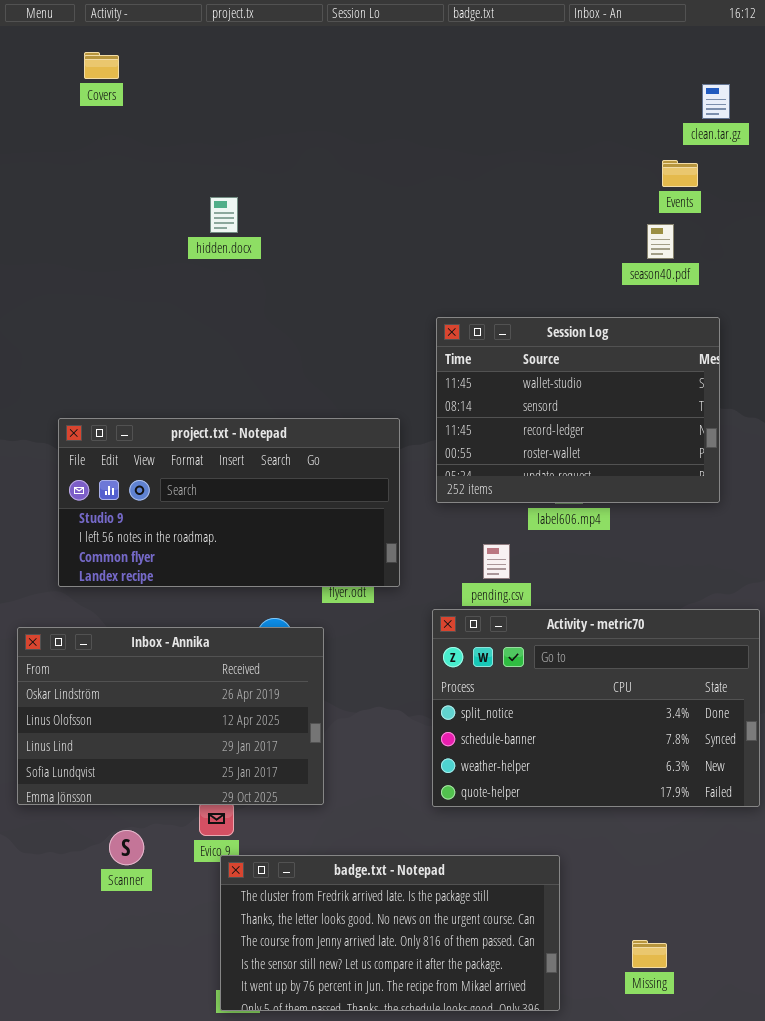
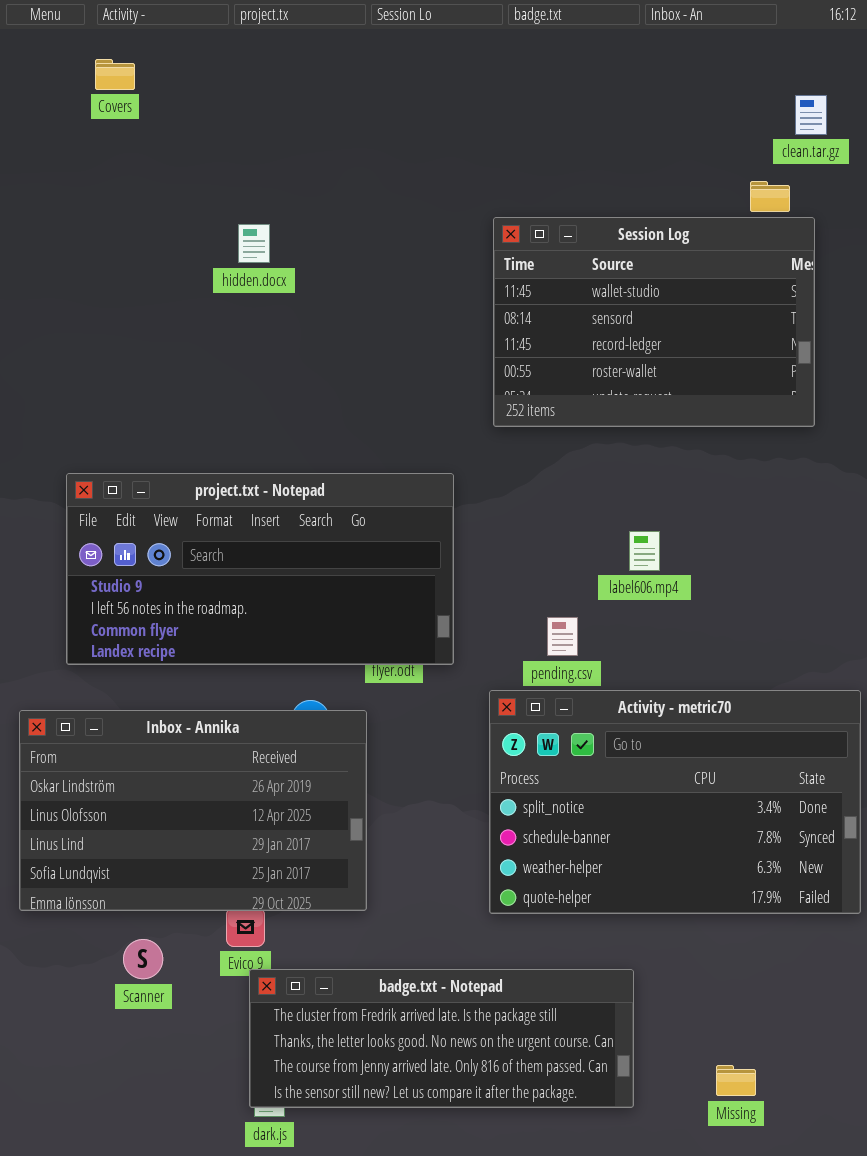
Session Log: [436,317,720,503] -> [493,217,815,427], moved
badge.txt - Notepad: [220,855,560,1011] -> [249,969,634,1108], resized

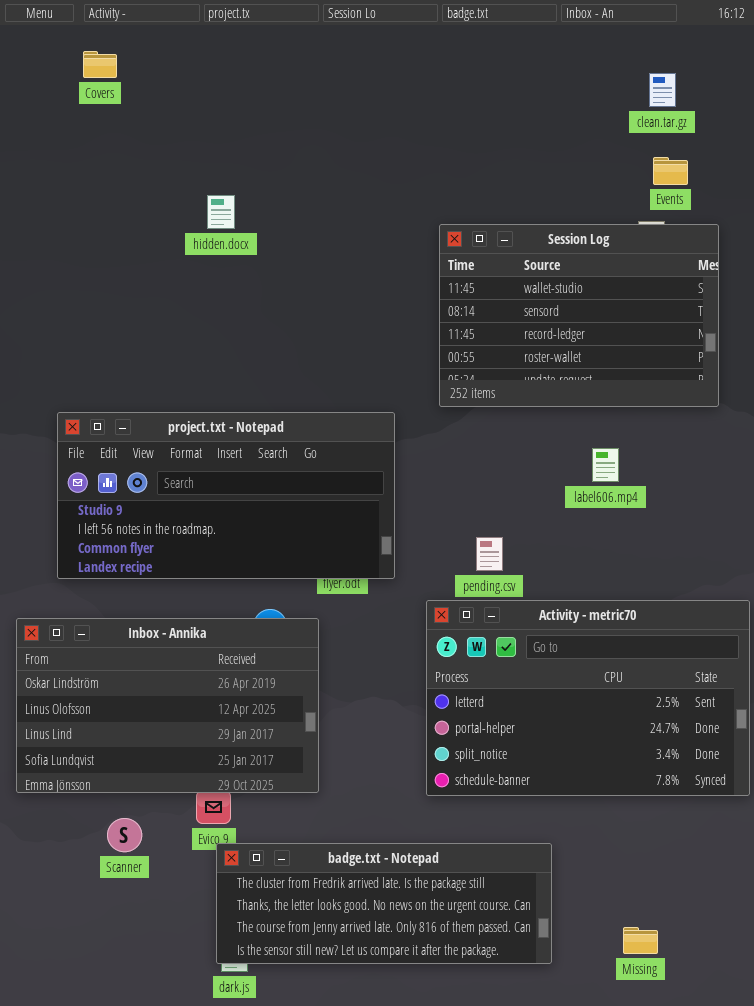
clean.tar.gz: [795,95,827,135] -> [649,73,676,107], moved
Session Log: [493,217,815,427] -> [439,224,719,407], moved
label606.mp4: [629,531,660,571] -> [592,448,619,482], moved
Activity - metric70: [489,690,861,914] -> [426,600,750,796], scrolled up 2 rows

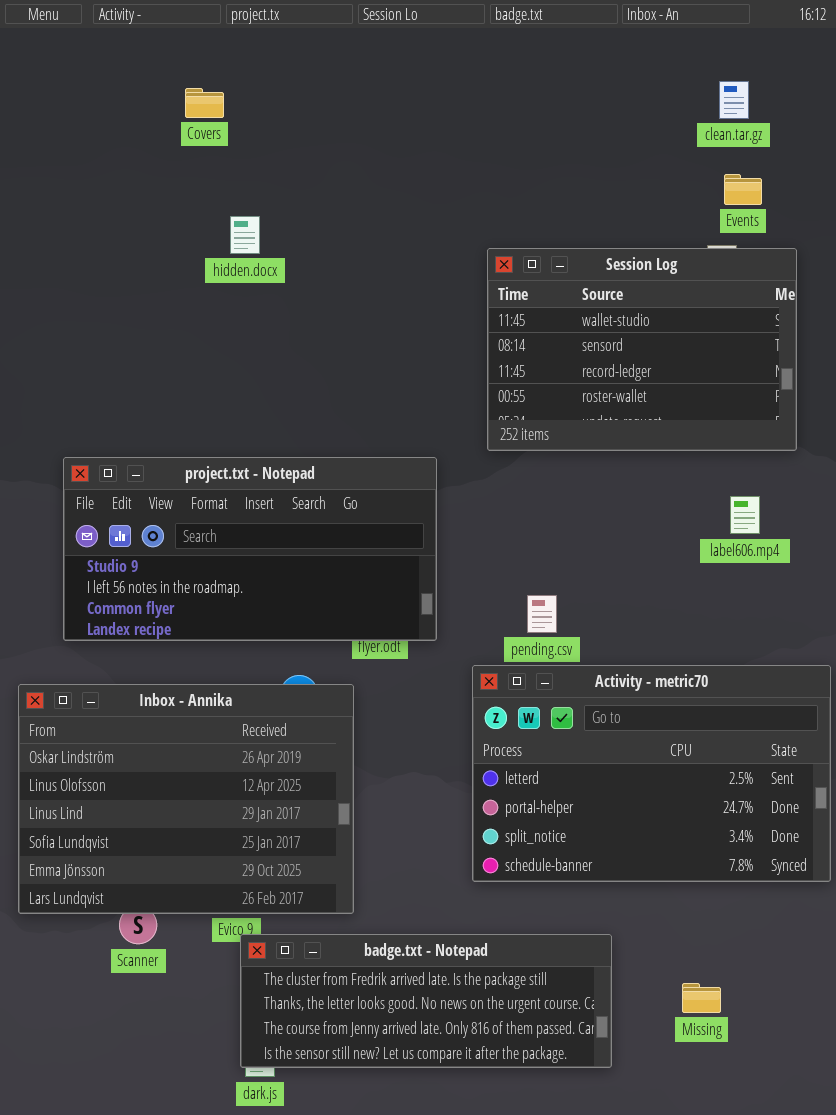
Covers: [83,51,117,78] -> [185,88,224,118], moved
label606.mp4: [592,448,619,482] -> [730,496,760,534], moved
Inbox - Annika: [16,618,319,793] -> [18,684,354,914], resized
Missing: [623,927,658,954] -> [682,983,721,1013], moved

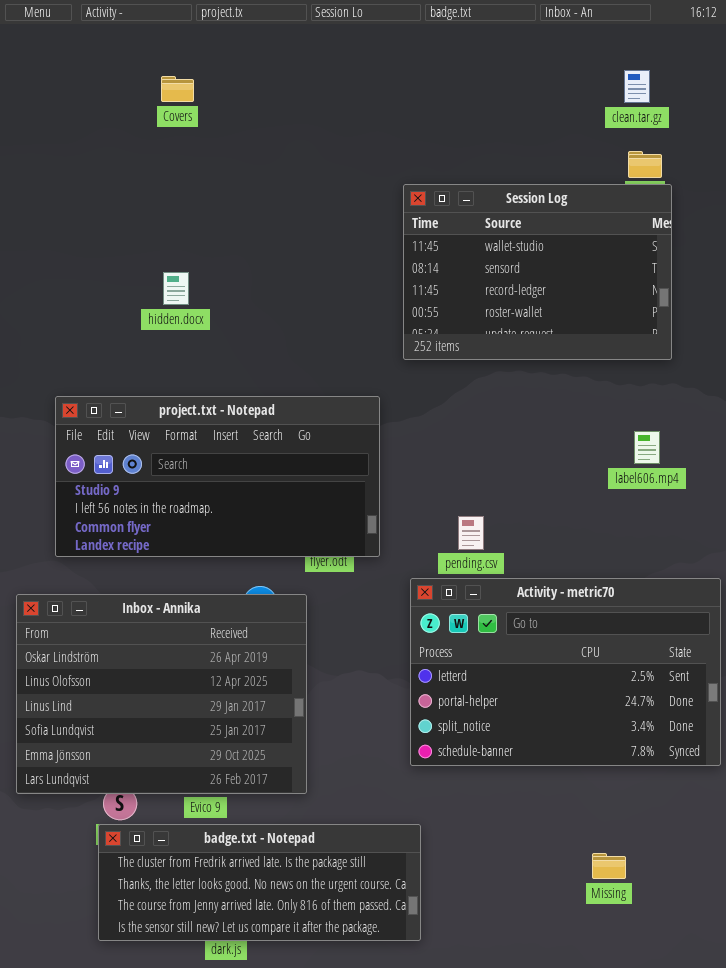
hidden.docx: [230,216,260,254] -> [163,272,189,305], moved
Session Log: [487,248,797,451] -> [403,184,672,360], moved
badge.txt - Notepad: [240,934,612,1068] -> [98,824,421,941], moved

